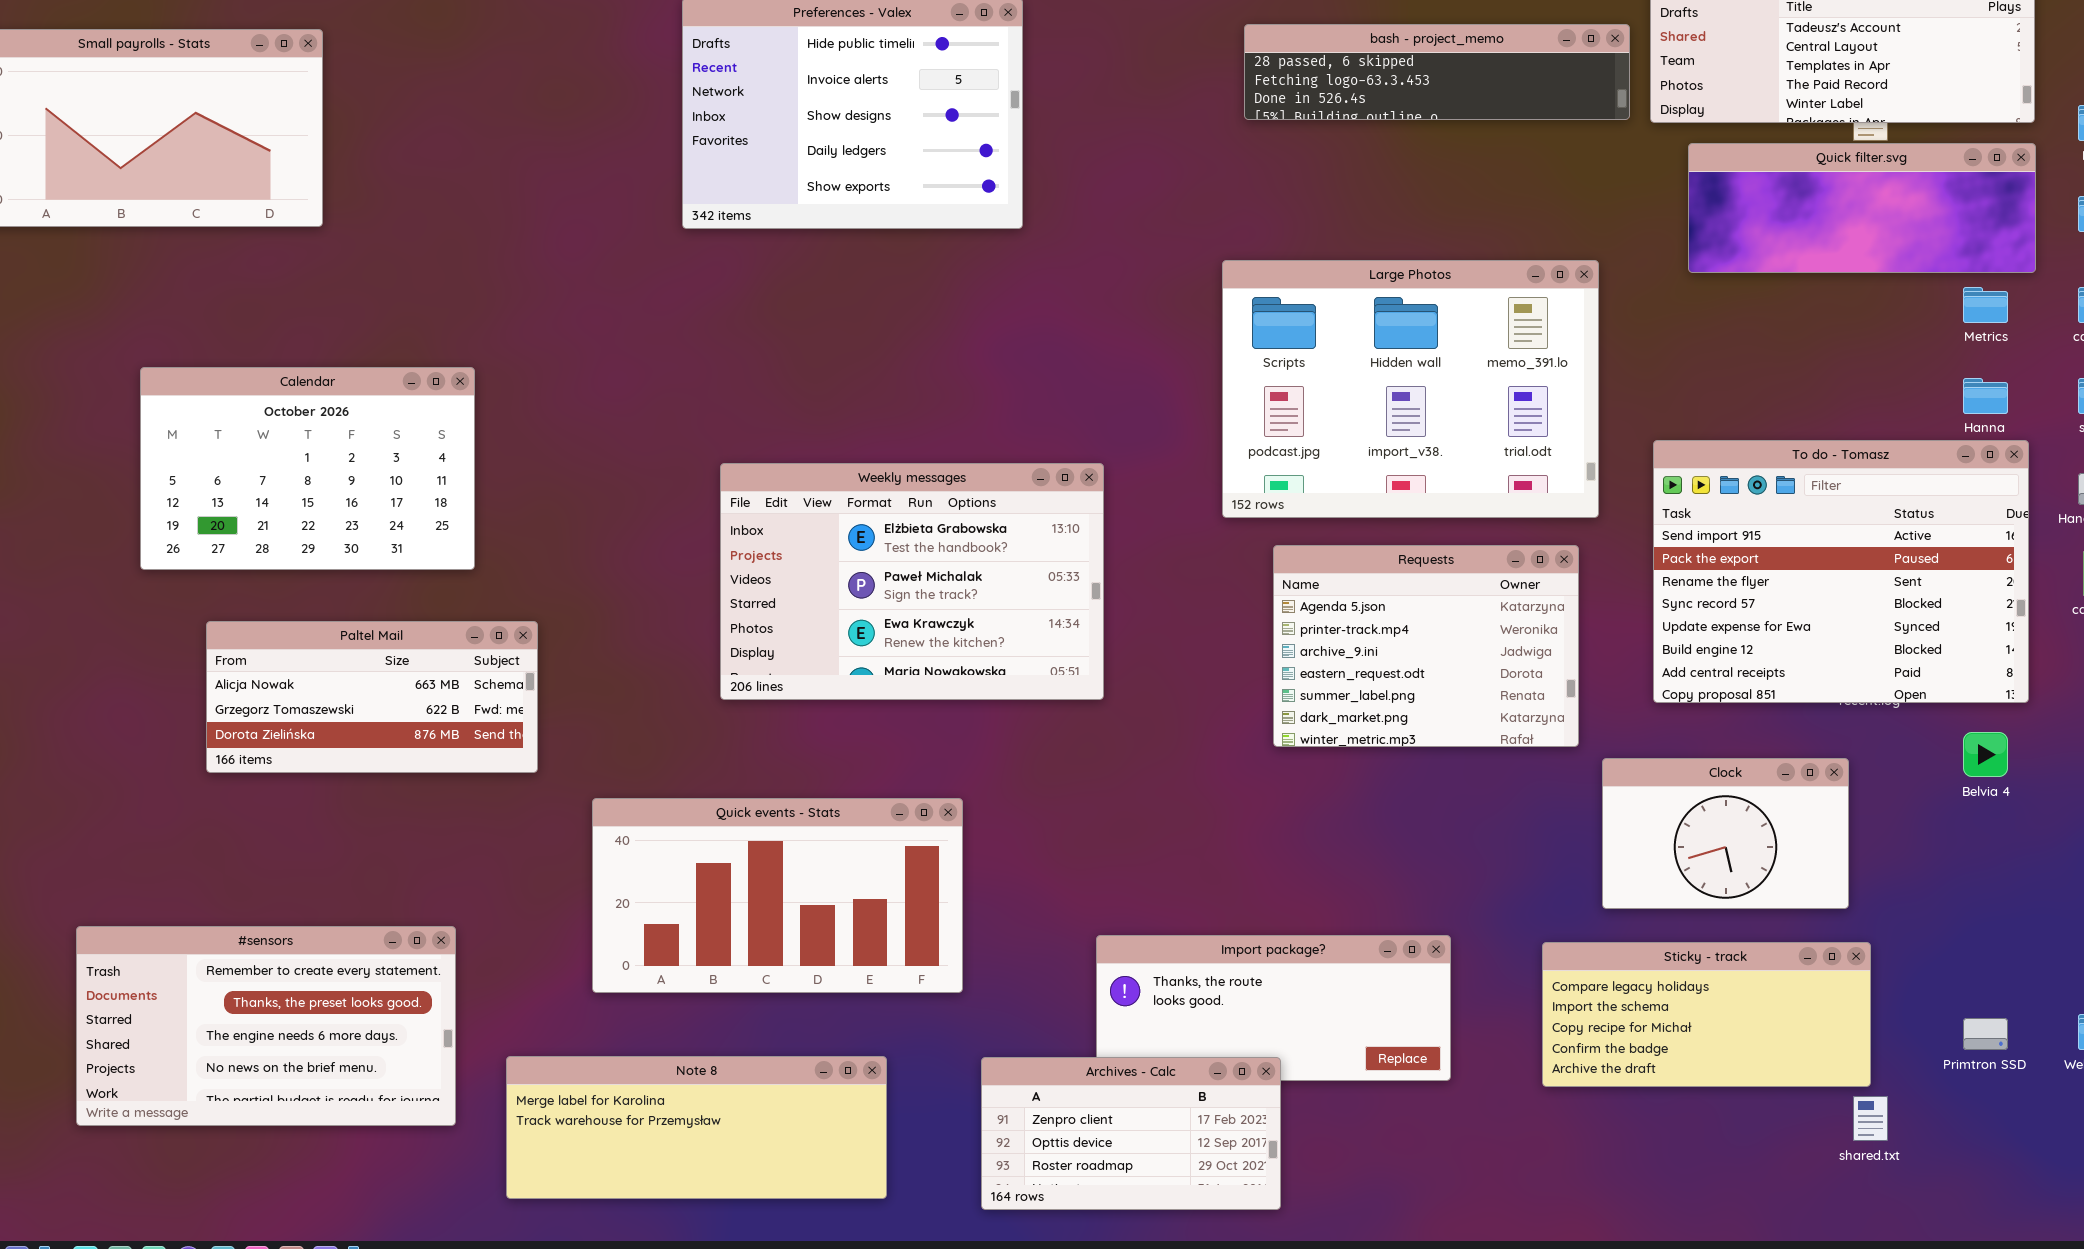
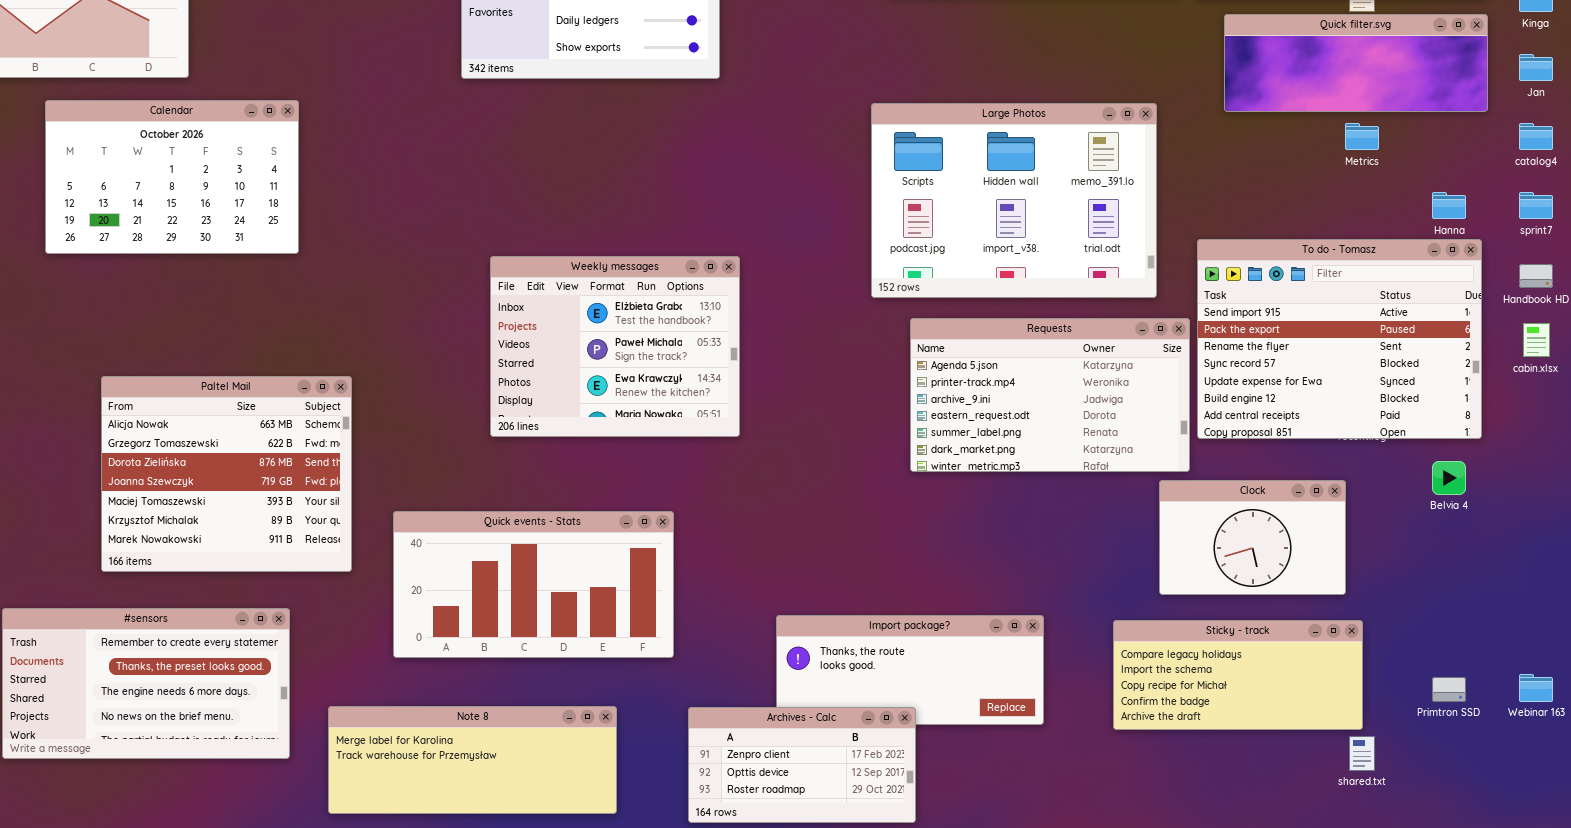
Metrics: [1963,287,2008,323] -> [1345,123,1379,150], moved
Calendar: [140,367,475,570] -> [45,100,299,254], moved
Weekly messages: [720,463,1104,700] -> [490,256,740,437], resized
Requests: [1273,545,1579,747] -> [910,318,1190,472], resized
Paltel Mail: [206,621,538,773] -> [101,376,352,572], resized

